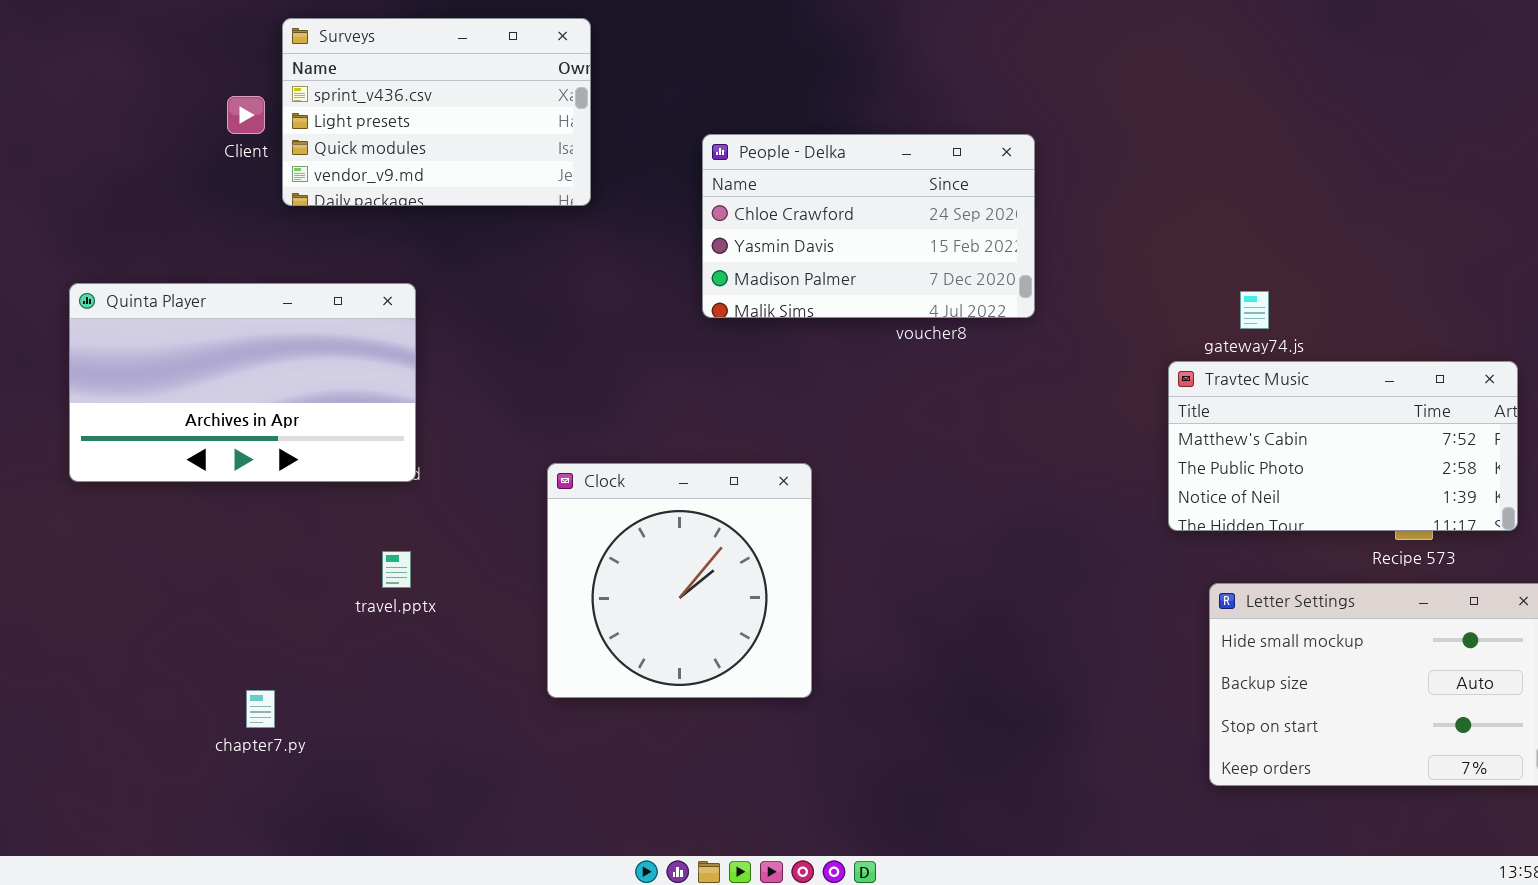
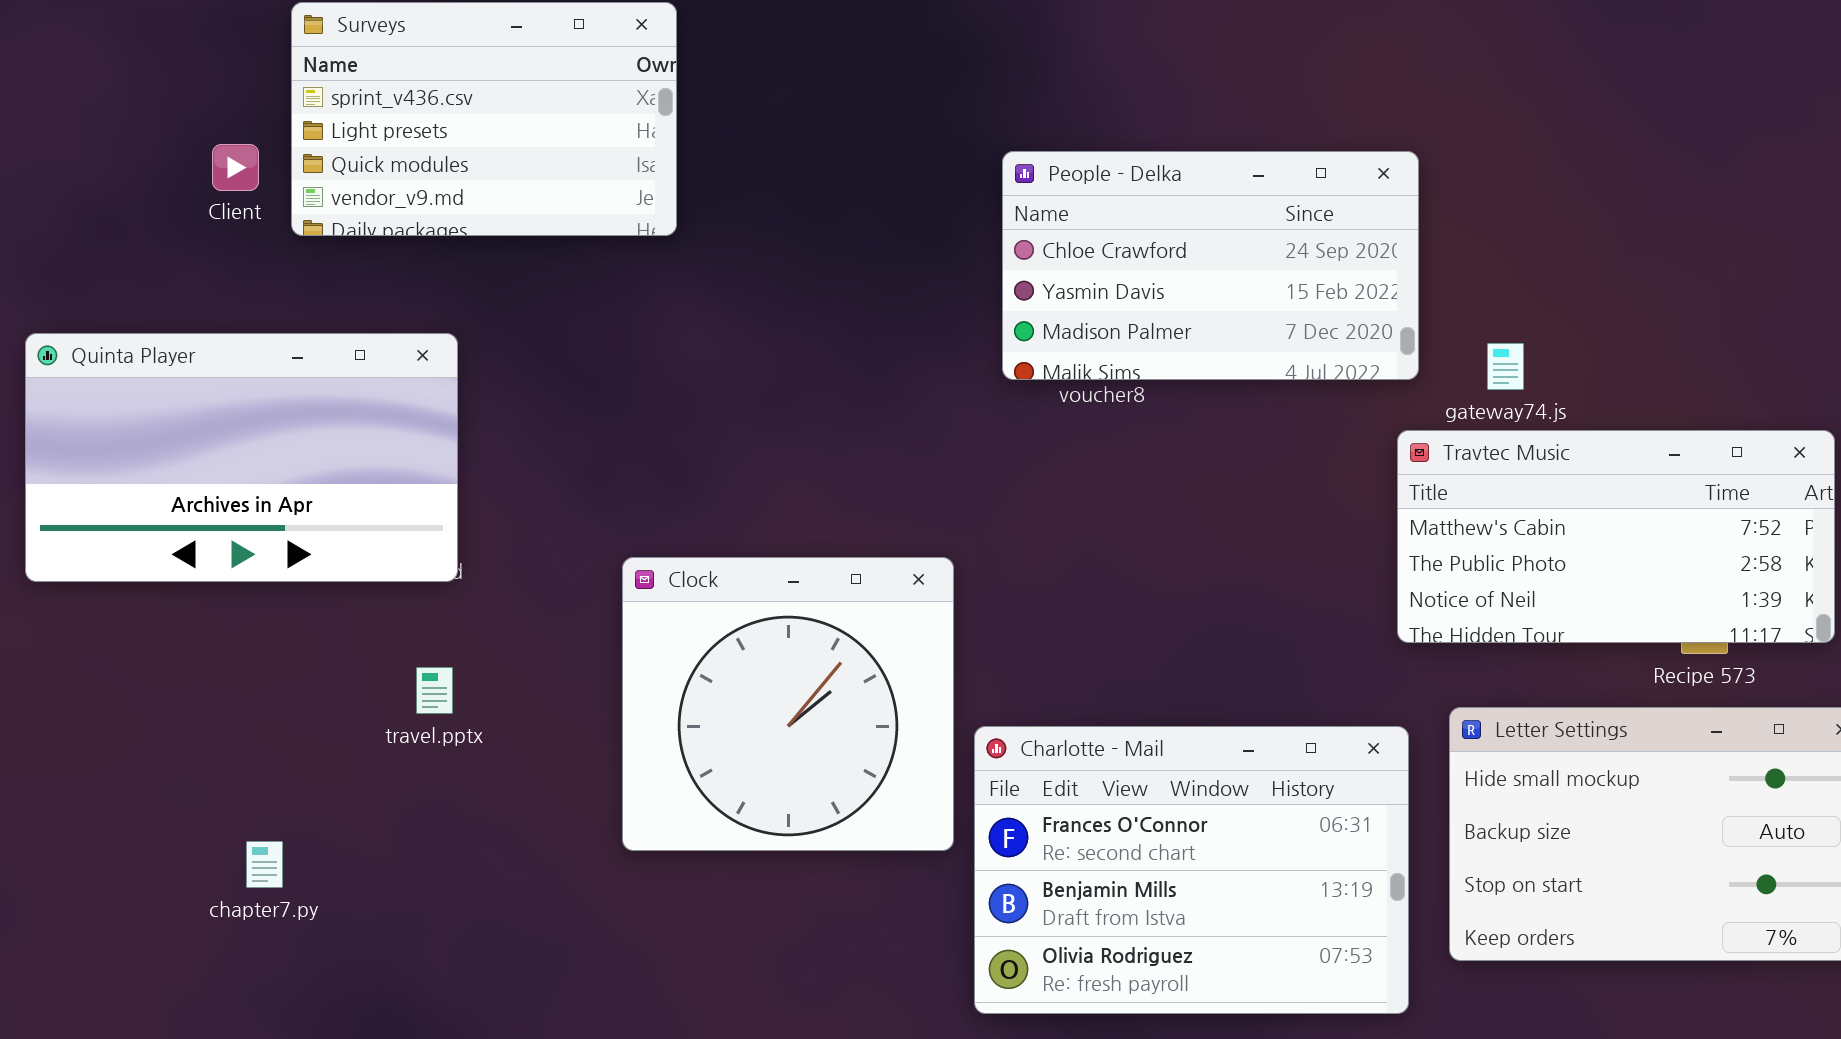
Client: [227,96,265,134] -> [212,144,259,191], moved
People - Delka: [702,134,1035,318] -> [1002,151,1419,380], moved
Charlotte - Mail: none -> [974,726,1409,1014], opened

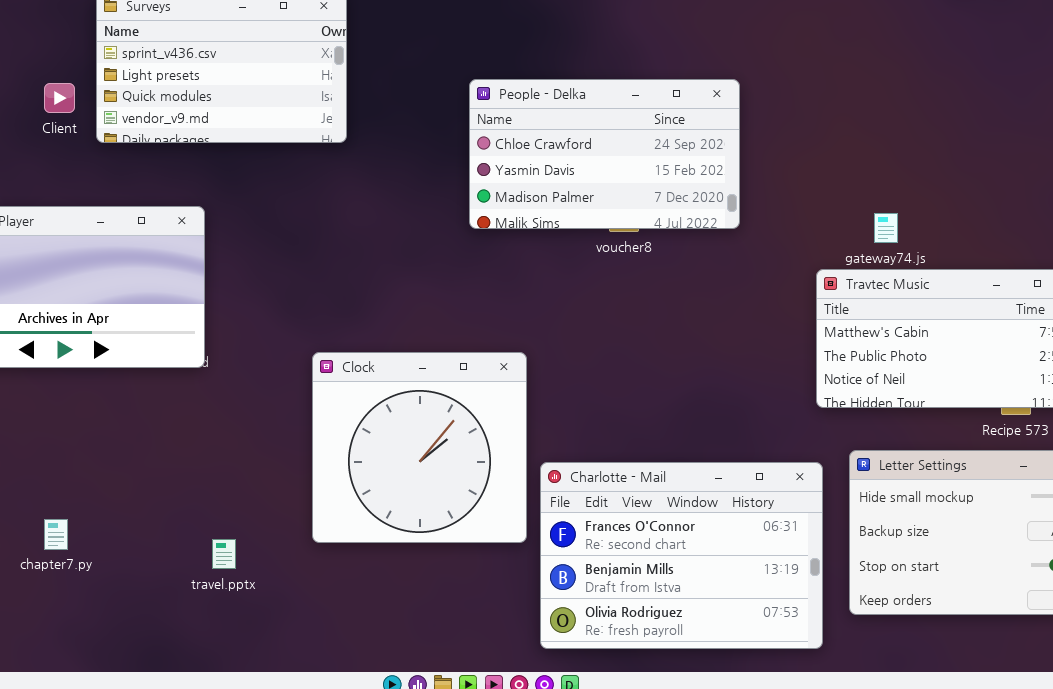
People - Delka: [1002,151,1419,380] -> [469,79,740,229], moved
travel.pptx: [416,667,453,714] -> [212,539,236,569], moved
chapter7.py: [246,841,283,888] -> [44,519,68,550], moved

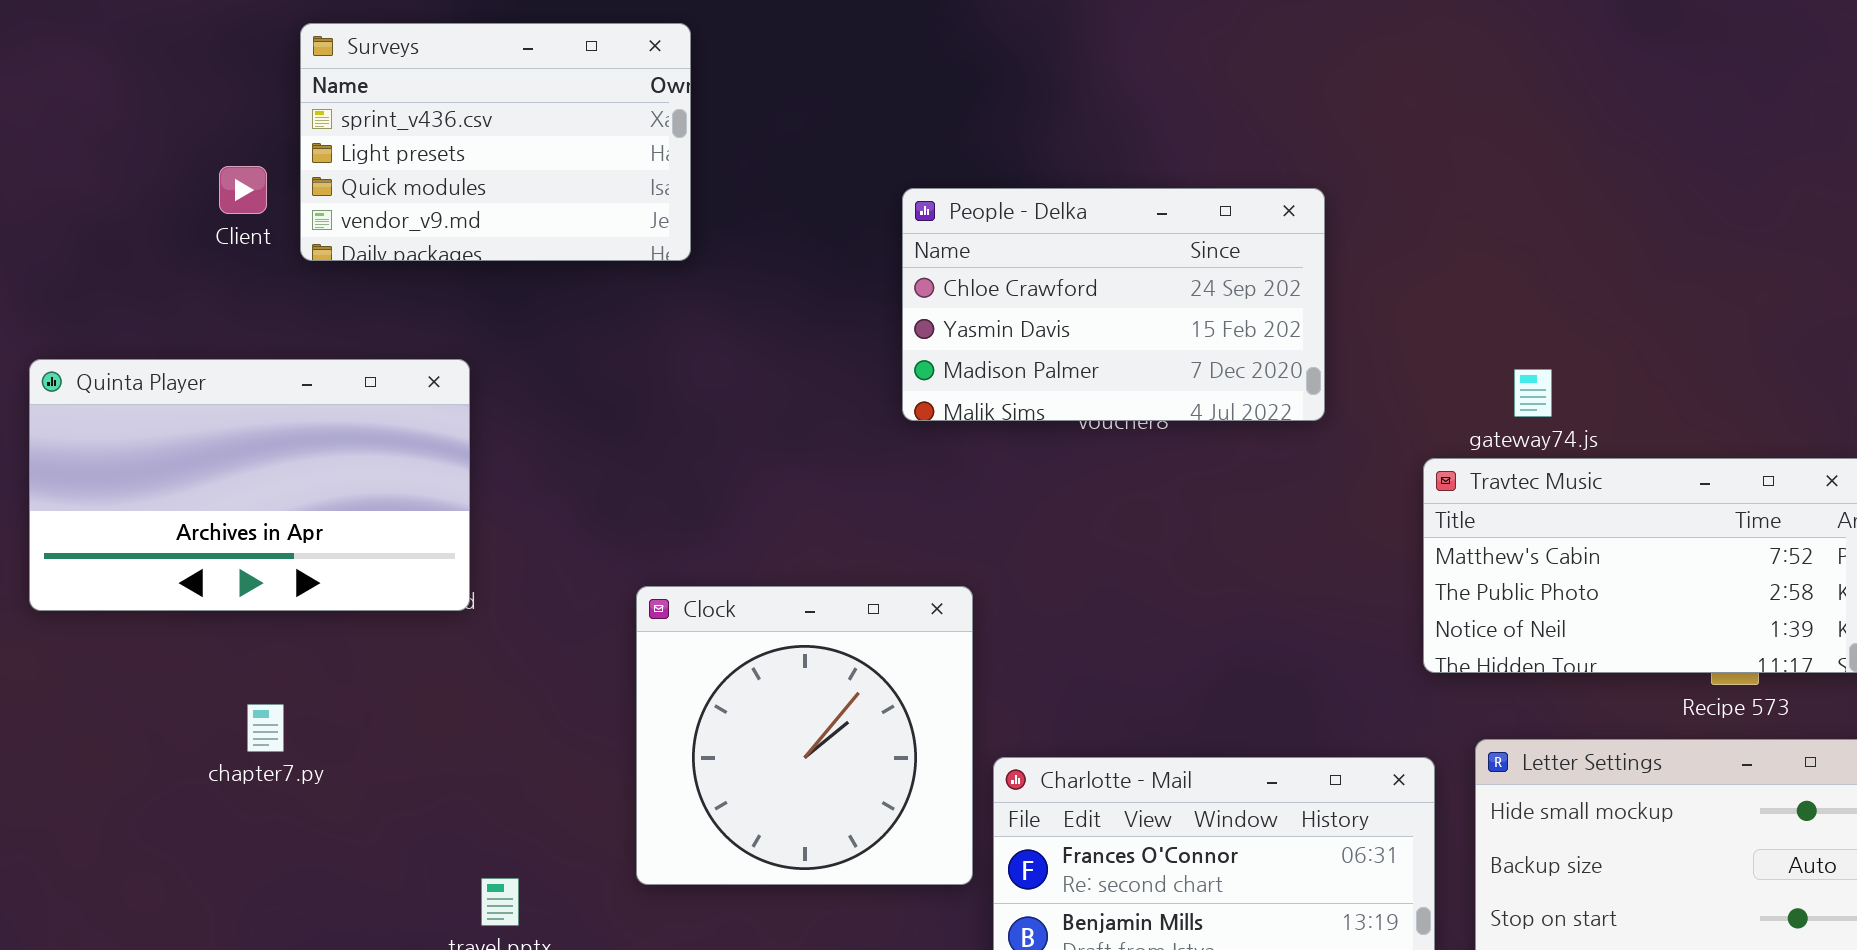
People - Delka: [469,79,740,229] -> [902,188,1325,421], moved
chapter7.py: [44,519,68,550] -> [247,704,284,752], moved

